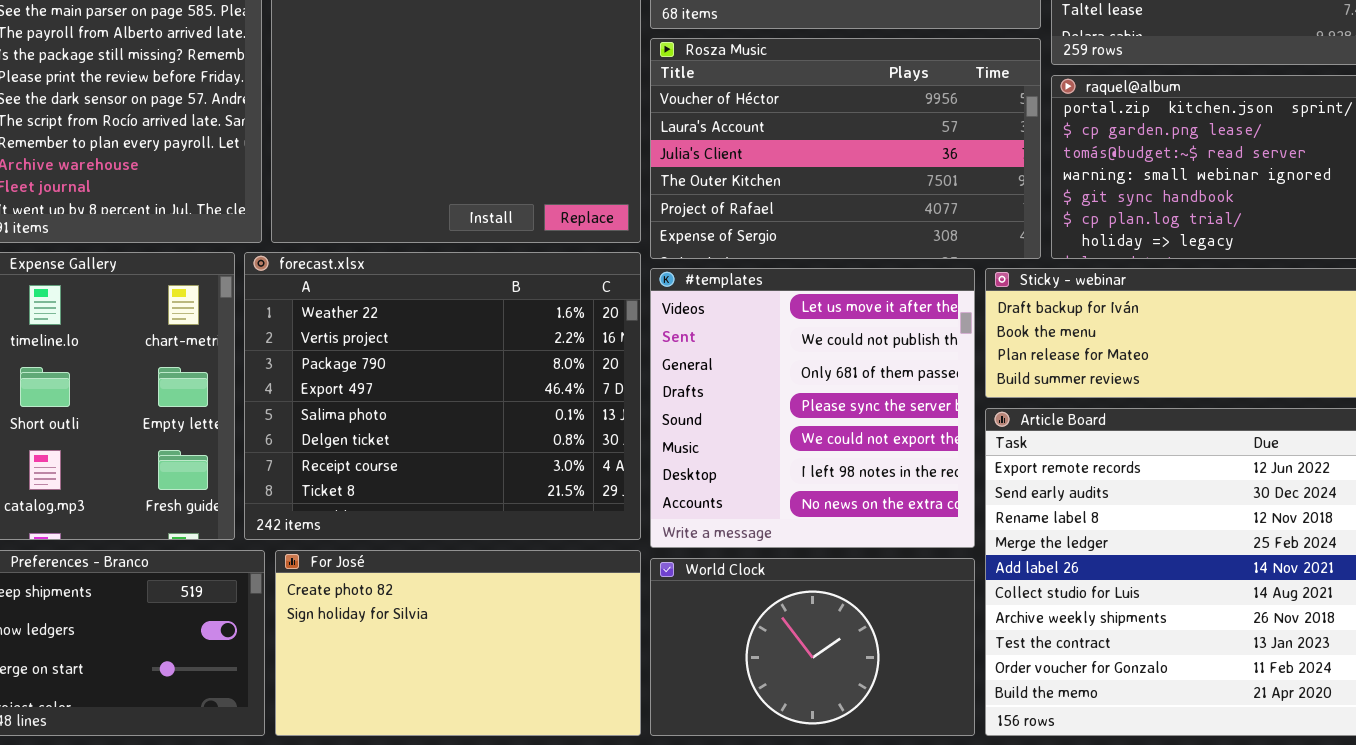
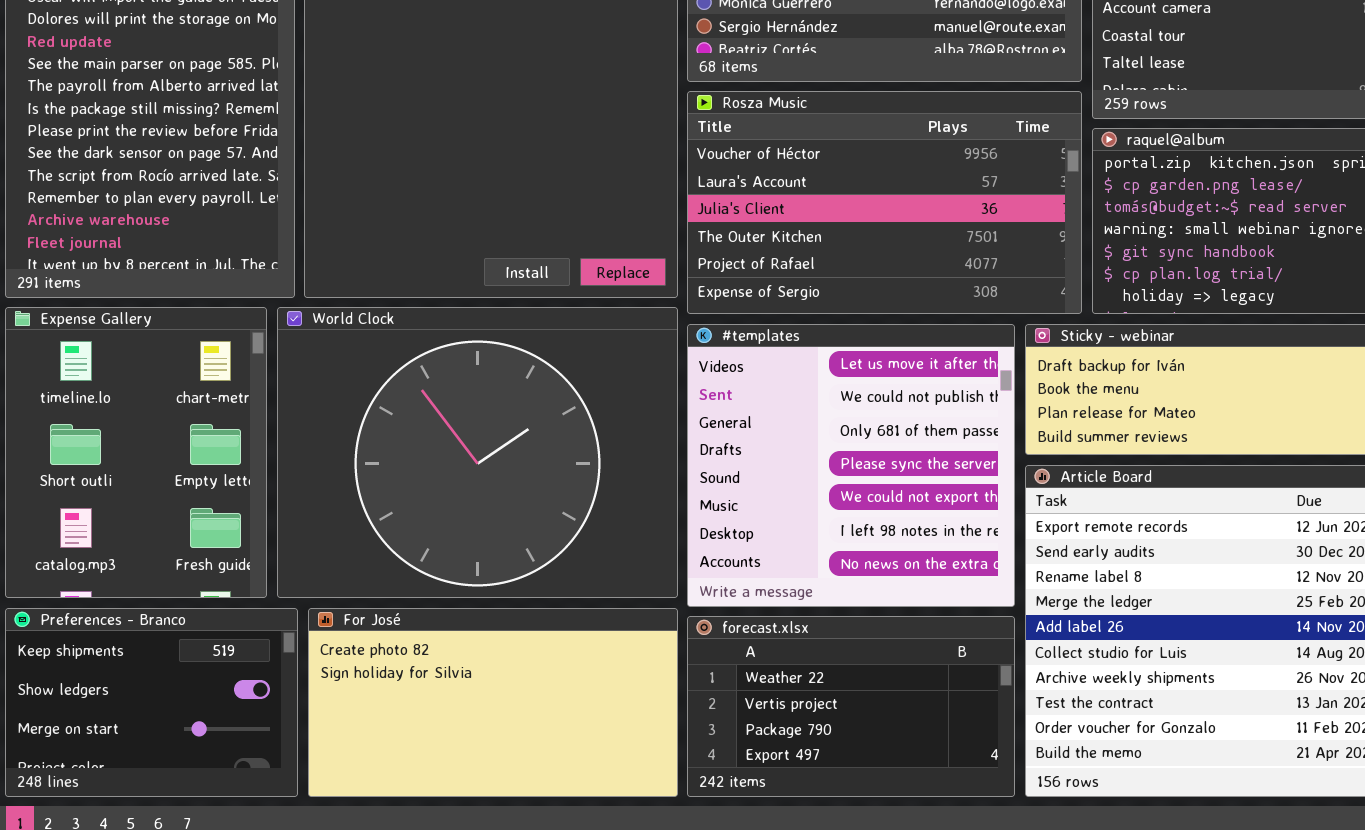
forecast.xlsx: [244,252,641,540] -> [687,616,1015,797], moved, resized
World Clock: [650,558,975,736] -> [277,307,678,598], moved, resized

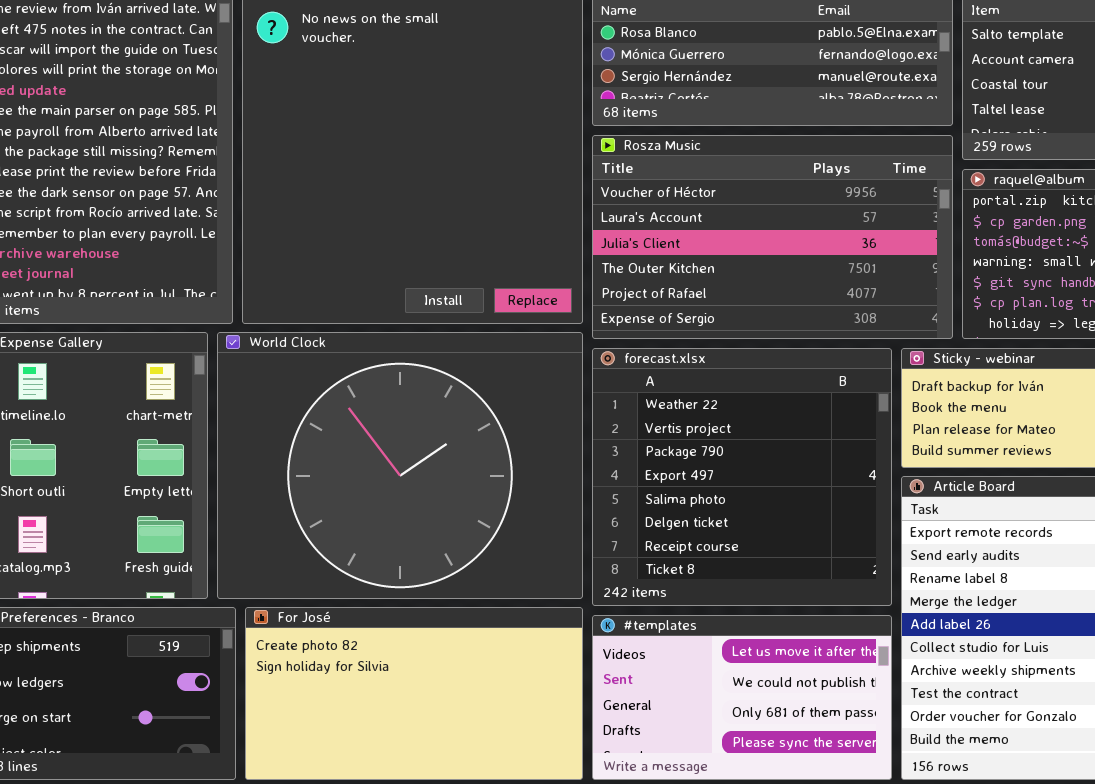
#templates: [687,324,1015,607] -> [592,615,892,780], moved, resized
forecast.xlsx: [687,616,1015,797] -> [592,348,892,606], moved, resized

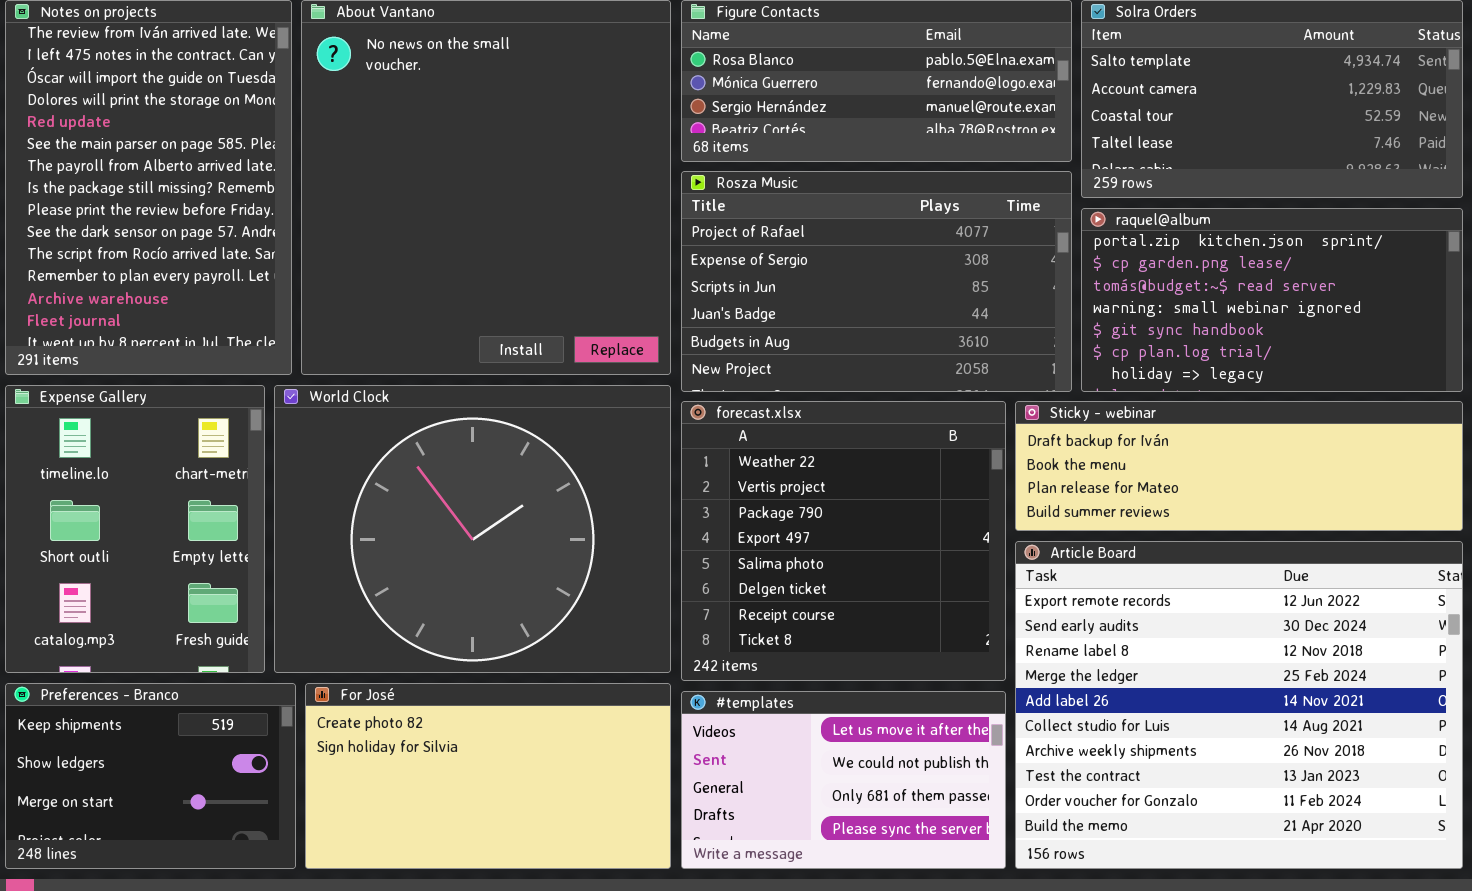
Rosza Music: [592,135,953,339] -> [681,171,1072,392], scrolled down 4 rows

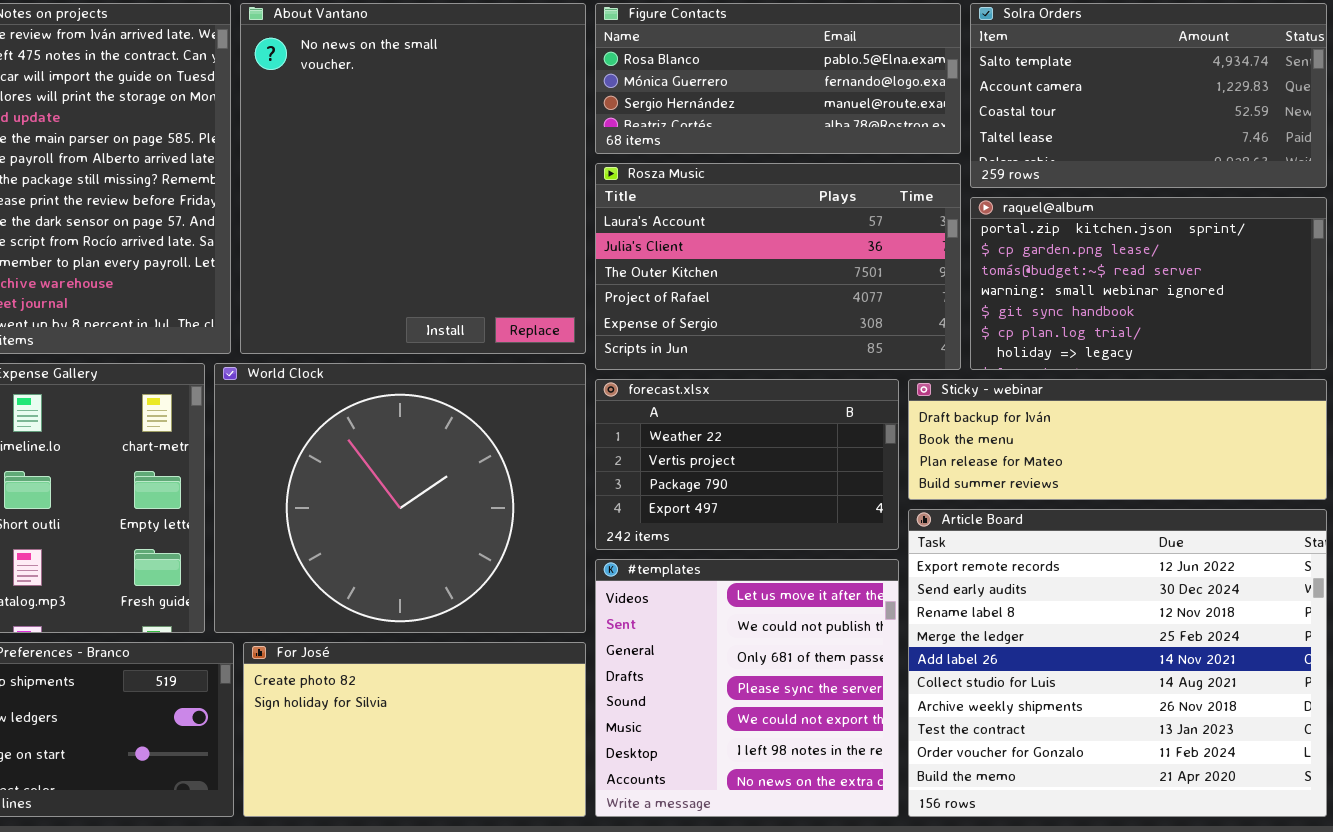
Rosza Music: [681,171,1072,392] -> [595,163,961,370], scrolled up 3 rows
forecast.xlsx: [681,401,1006,681] -> [595,379,899,550], resized
#templates: [681,691,1006,869] -> [595,559,899,817], resized

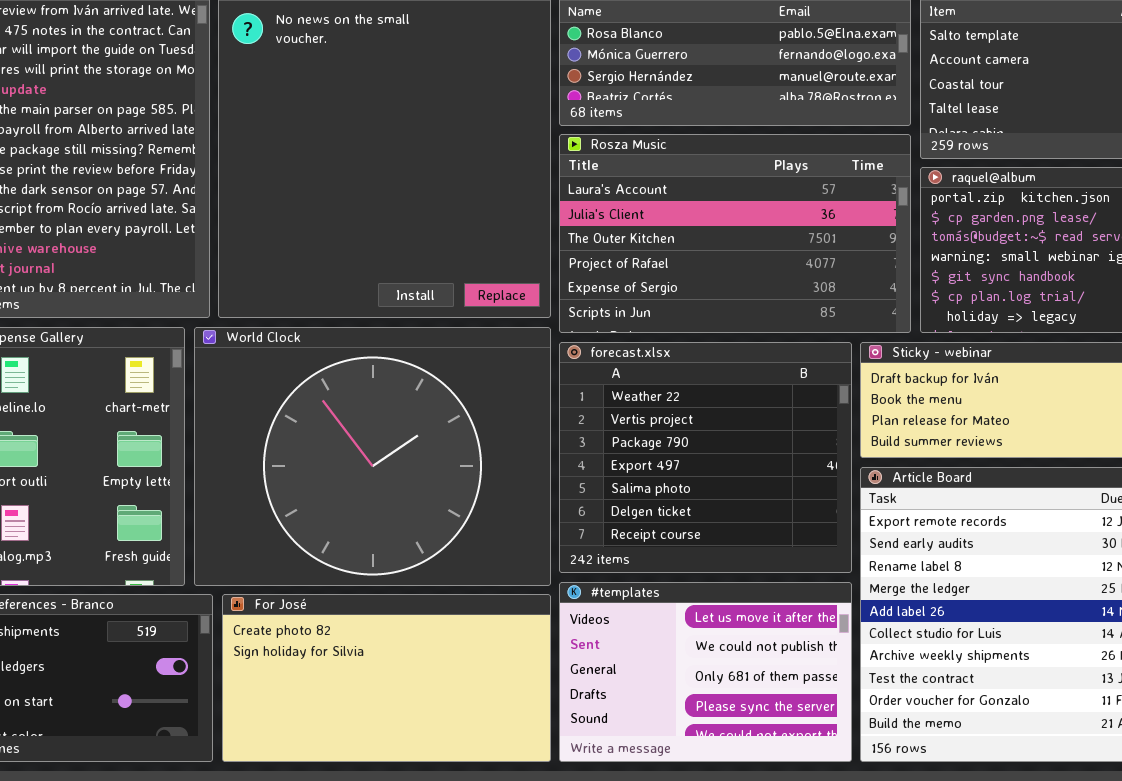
forecast.xlsx: [595,379,899,550] -> [559,342,852,573], resized
#templates: [595,559,899,817] -> [559,582,852,762], resized

